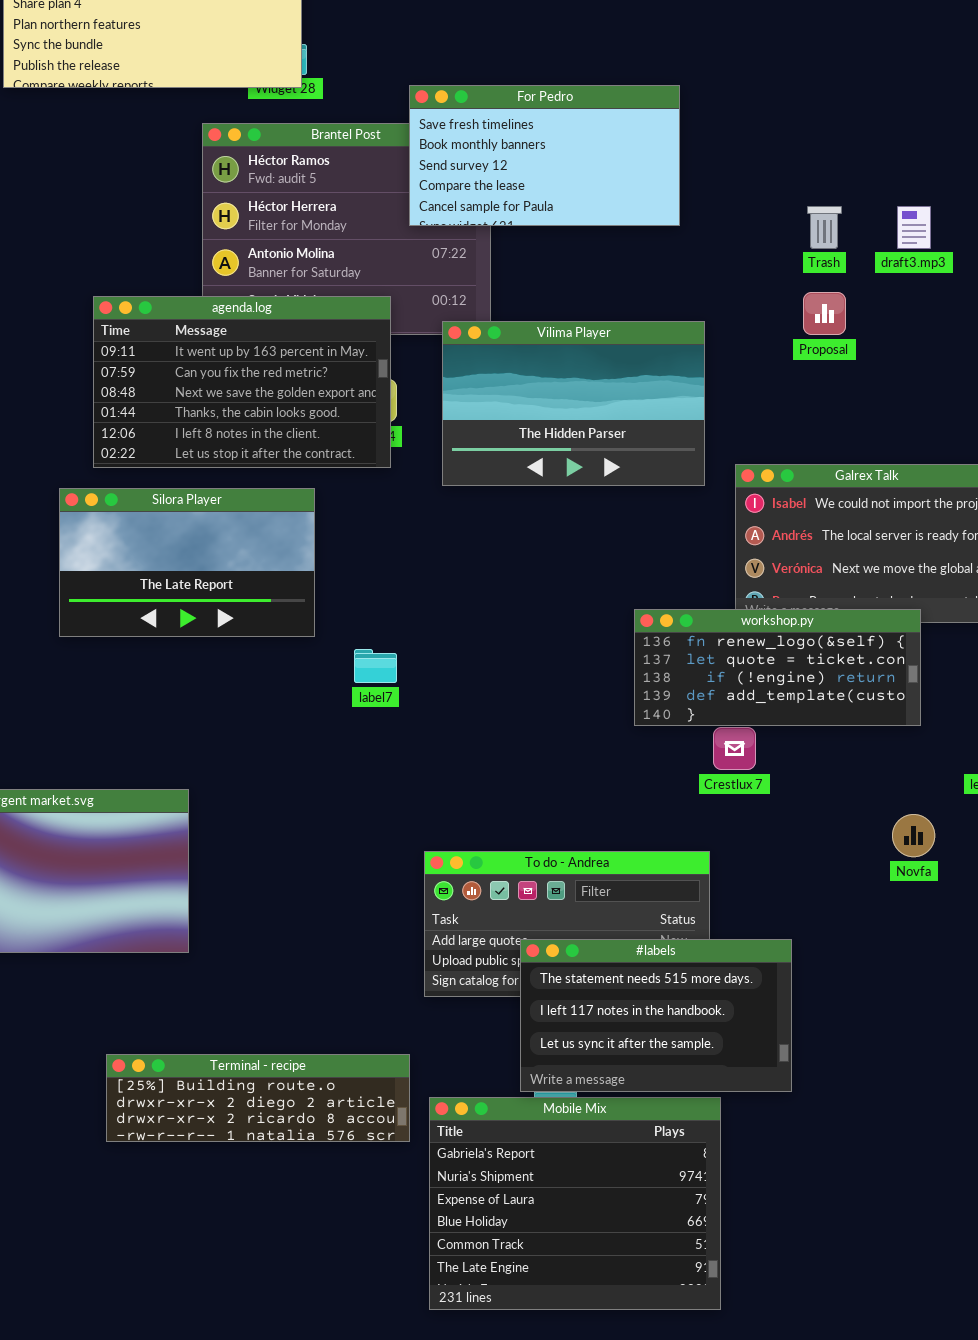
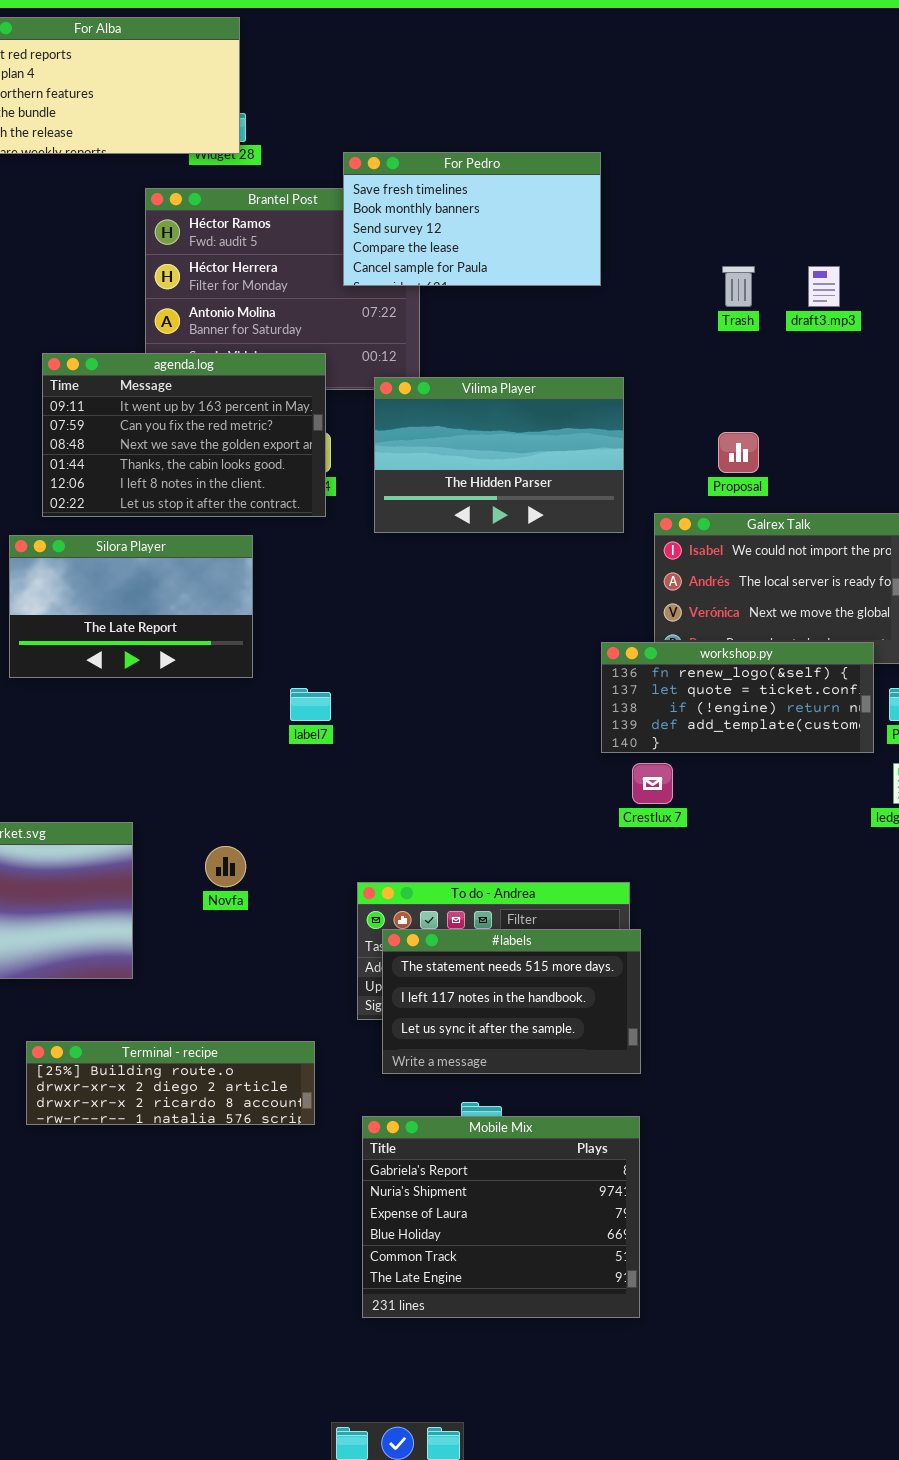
Proposal: [803,292,846,335] -> [718,432,759,473], moved
workshop.py: [634,609,921,726] -> [601,642,874,753], moved
Novfa: [892,814,935,857] -> [205,846,246,887], moved
#labels: [520,939,792,1092] -> [382,929,641,1074], moved
Terminal - recipe: [106,1054,410,1142] -> [26,1041,315,1125], moved

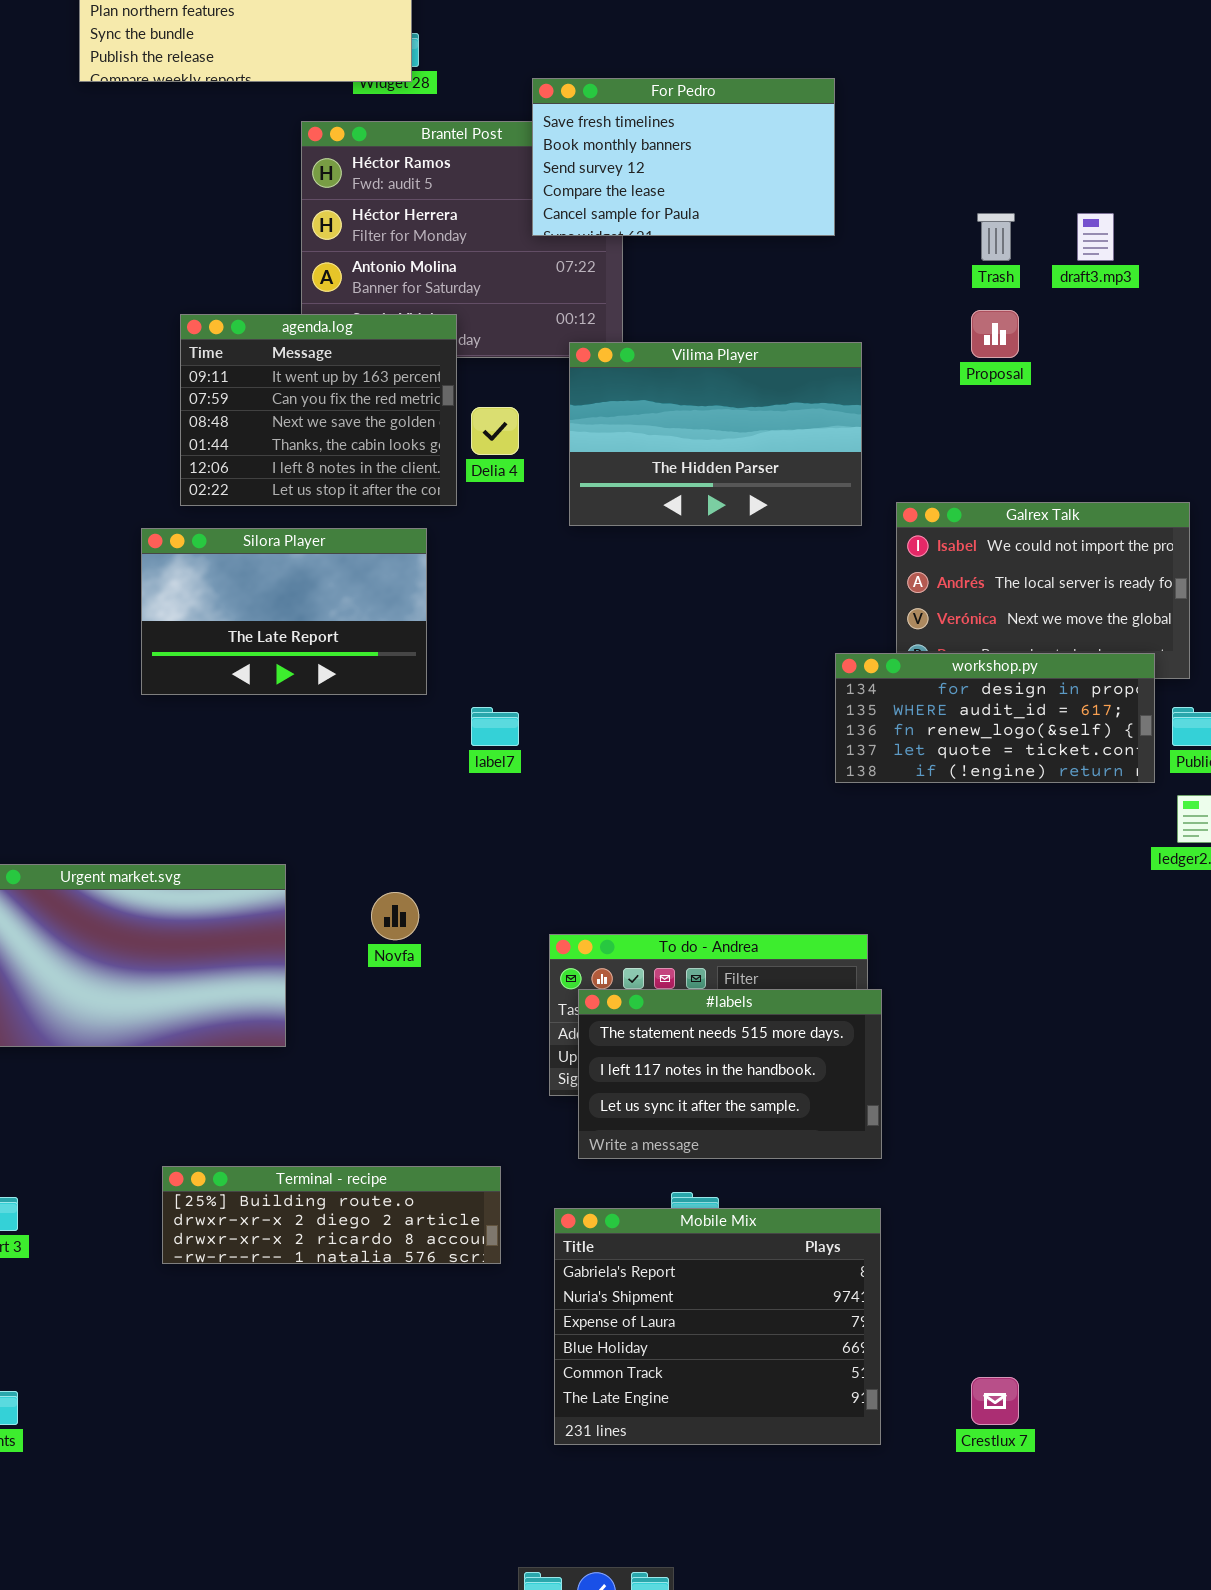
agenda.log: [42,353,326,517] -> [180,314,457,506], resized
Proposal: [718,432,759,473] -> [971,310,1019,358], moved
workshop.py: [601,642,874,753] -> [835,653,1155,783], scrolled up 2 rows
Crestlux 7: [632,763,673,804] -> [971,1377,1019,1425], moved
Terminal - recipe: [26,1041,315,1125] -> [162,1166,501,1264], moved

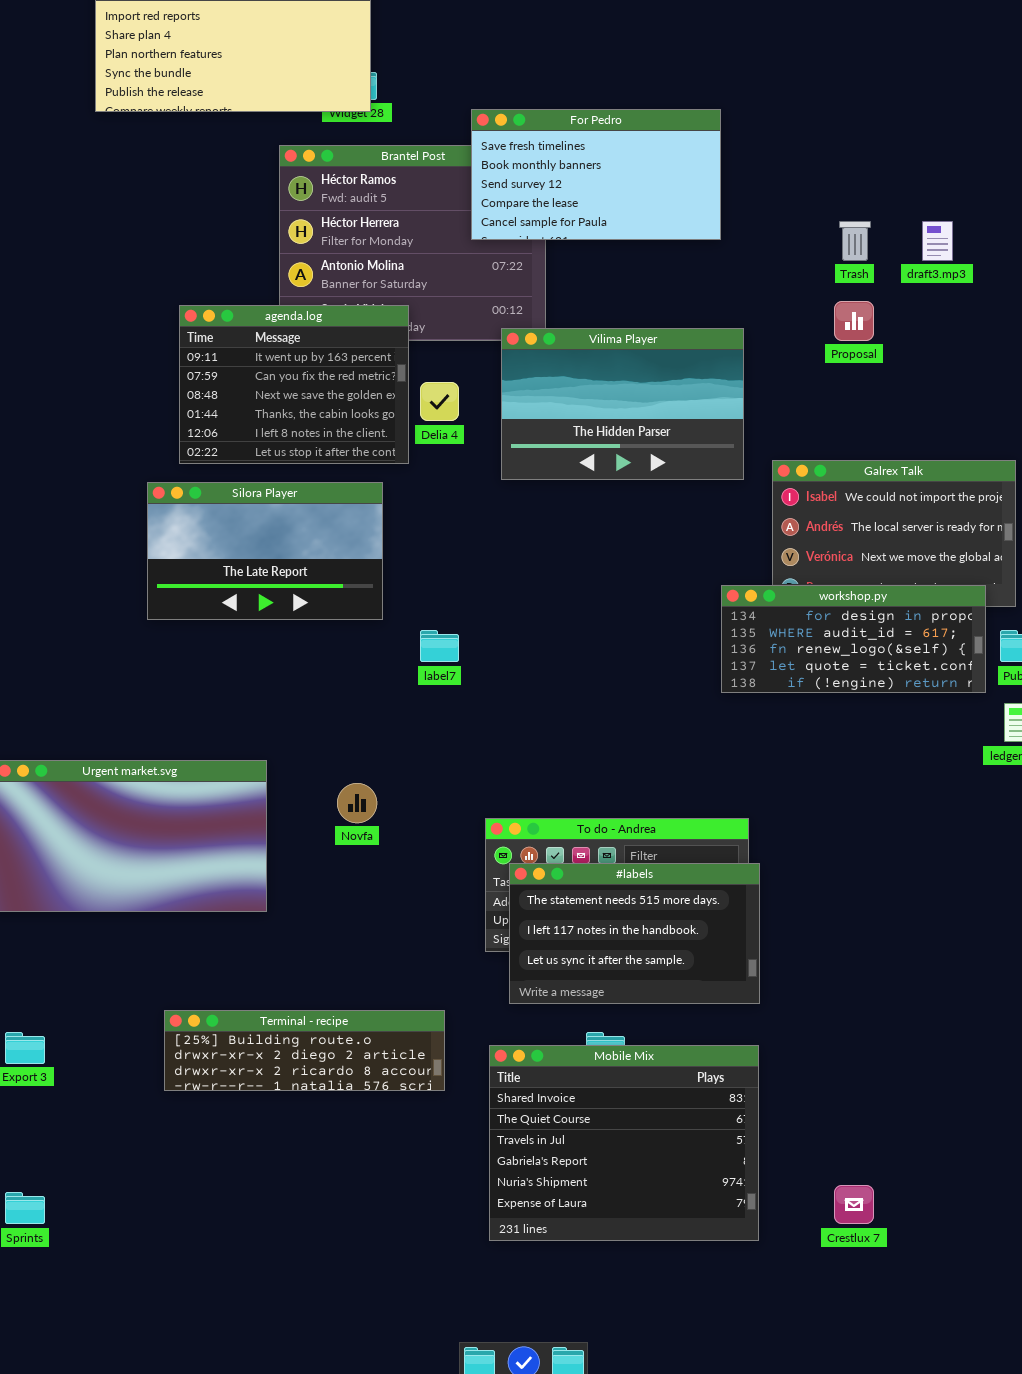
Mobile Mix: [554,1208,881,1445] -> [489,1045,759,1241], scrolled up 3 rows

